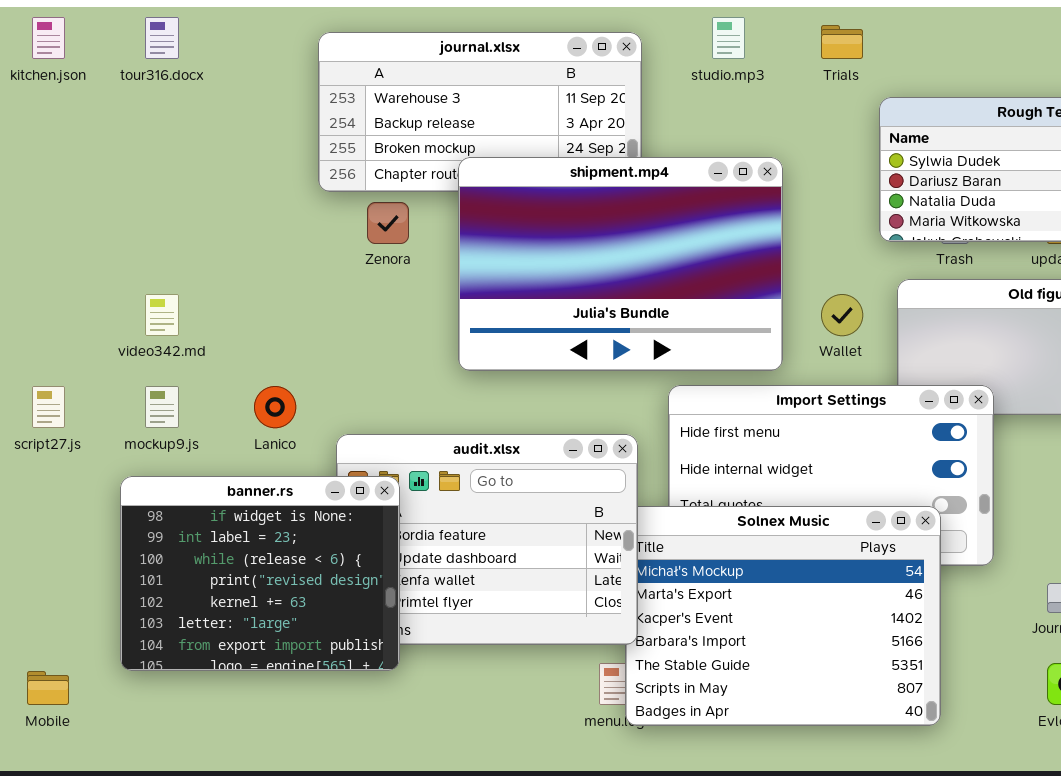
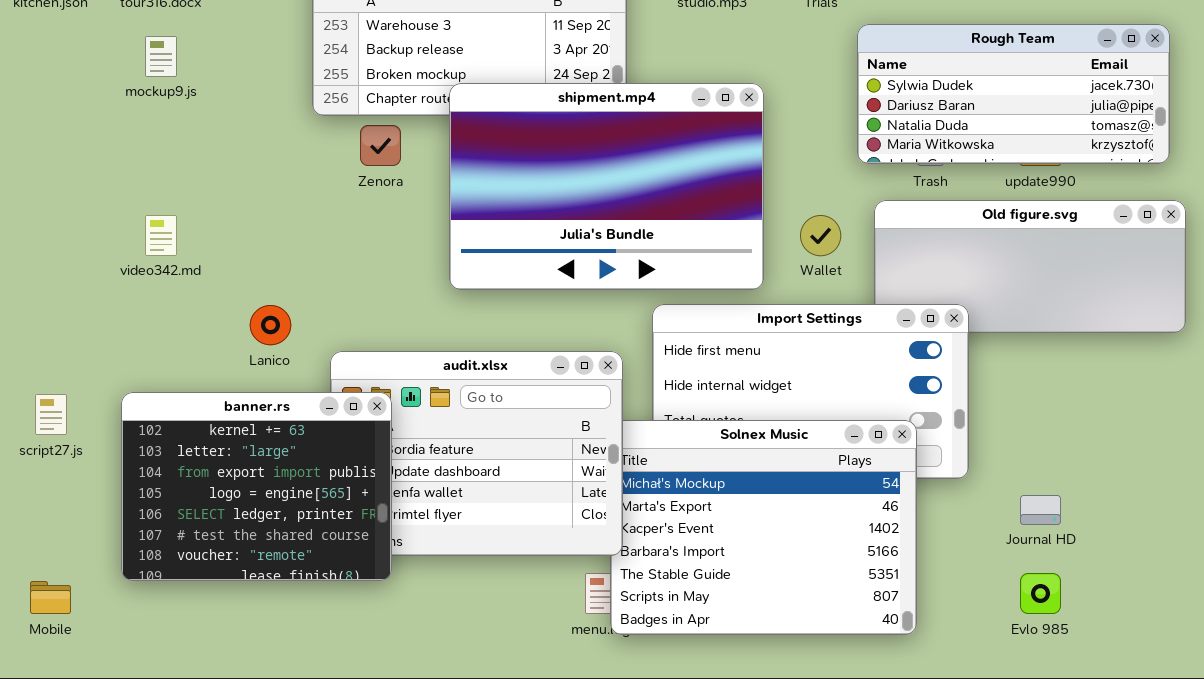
script27.js: [32,386,65,428] -> [35,394,67,435], moved
mockup9.js: [145,386,179,428] -> [145,36,177,77], moved
banner.rs: [120,476,400,671] -> [121,392,392,581], scrolled down 4 rows

